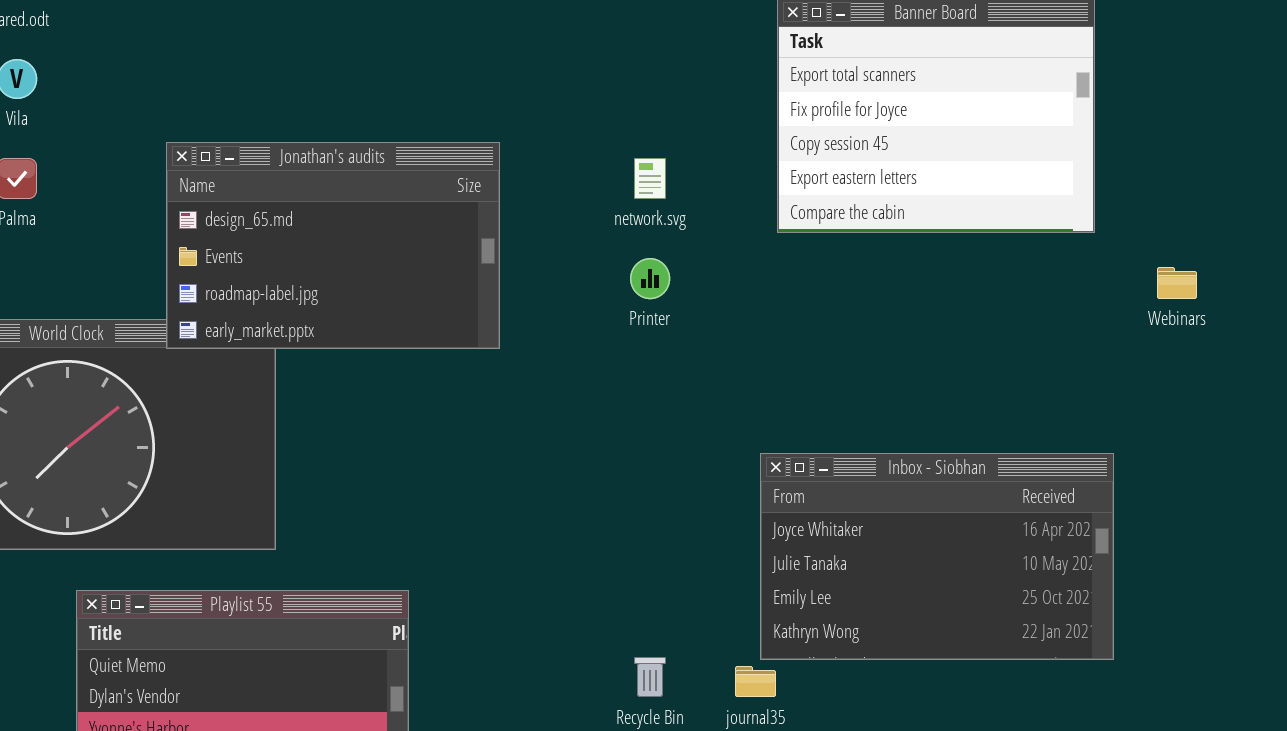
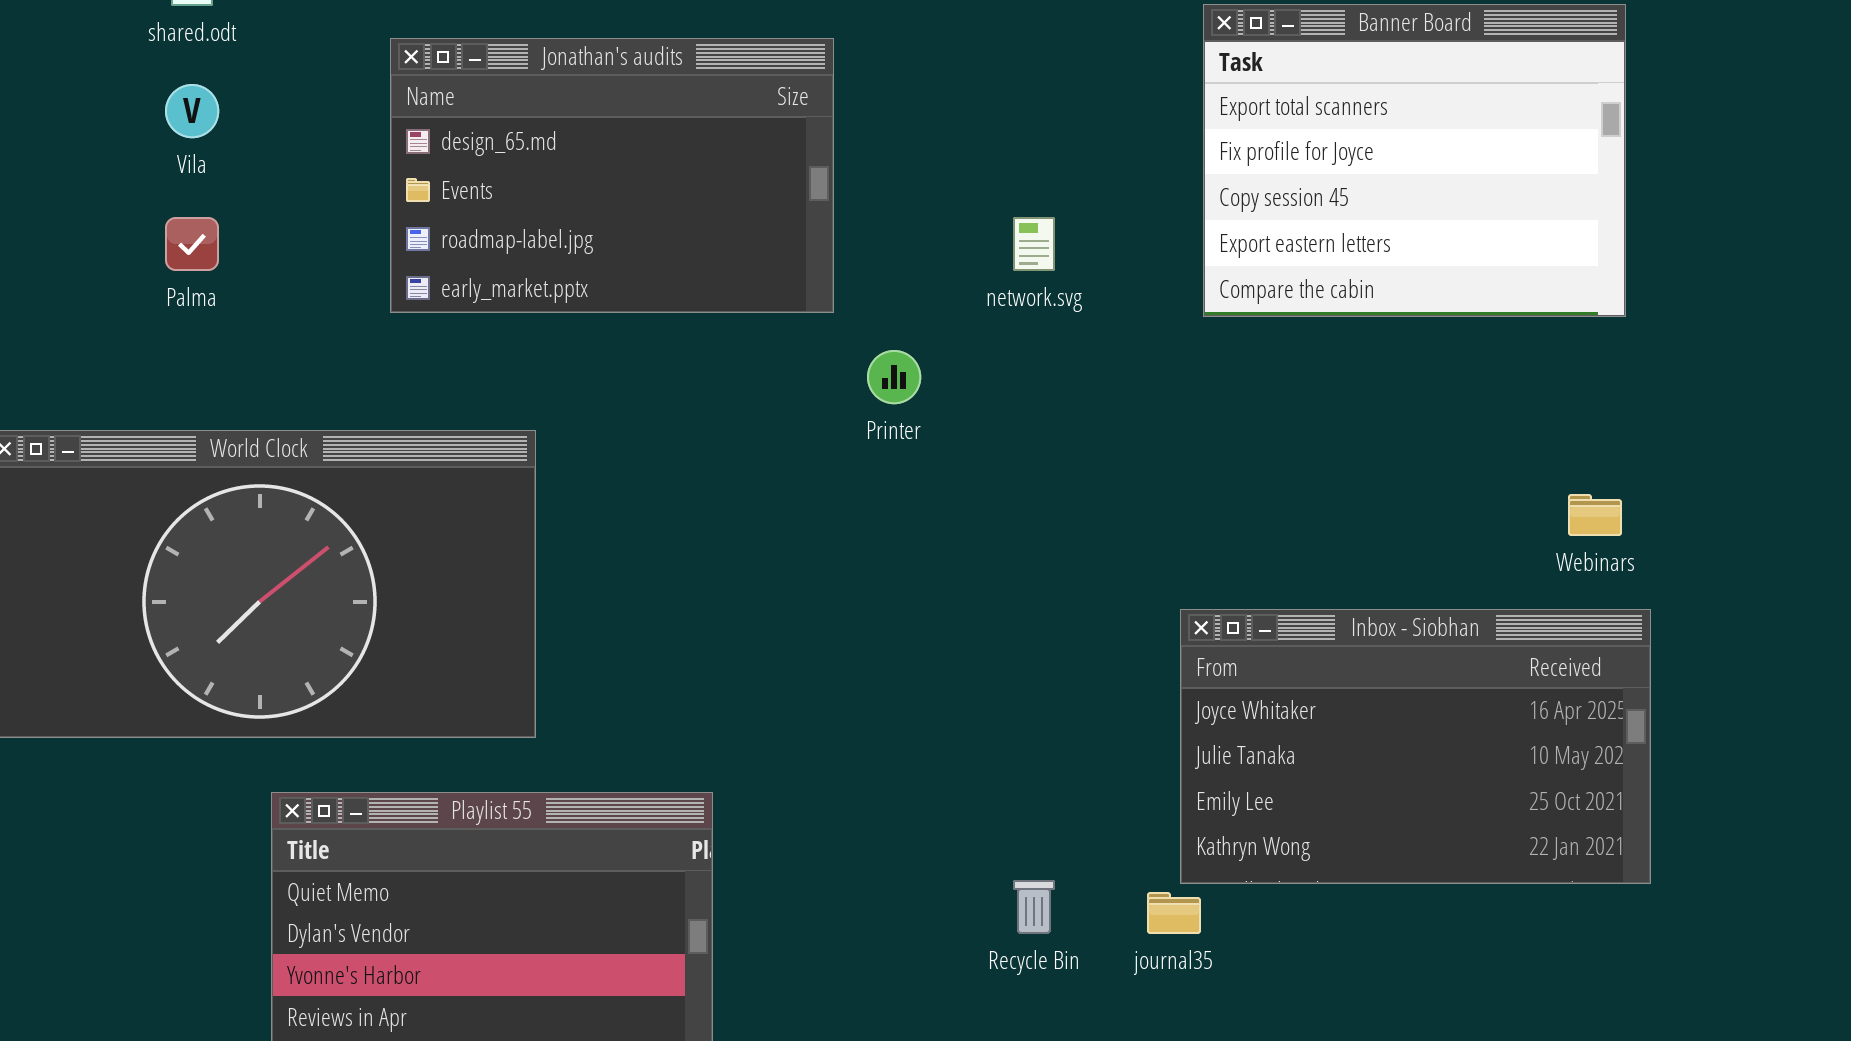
Jonathan's audits: [166,142,500,349] -> [390,38,834,313], moved
Printer: [630,258,670,299] -> [867,350,921,404], moved
Webinars: [1157,267,1197,299] -> [1568,494,1622,536], moved

